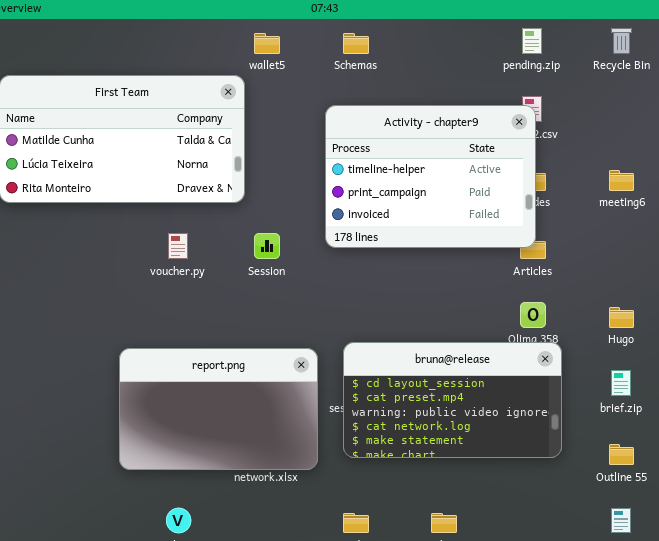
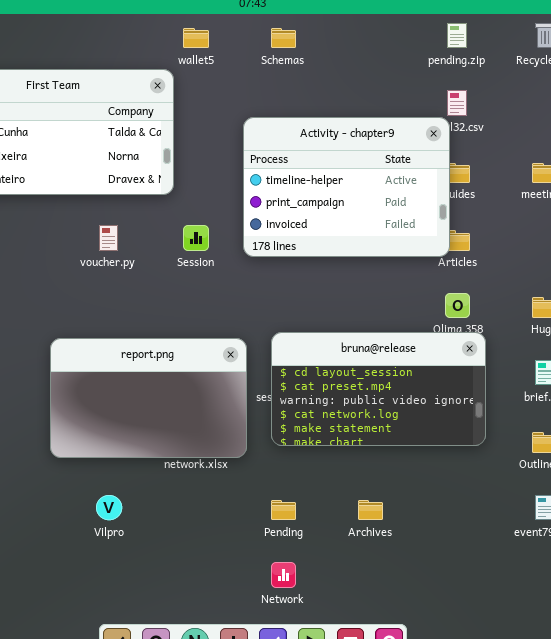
Activity - chapter9: [325,105,536,248] -> [243,117,450,257], moved

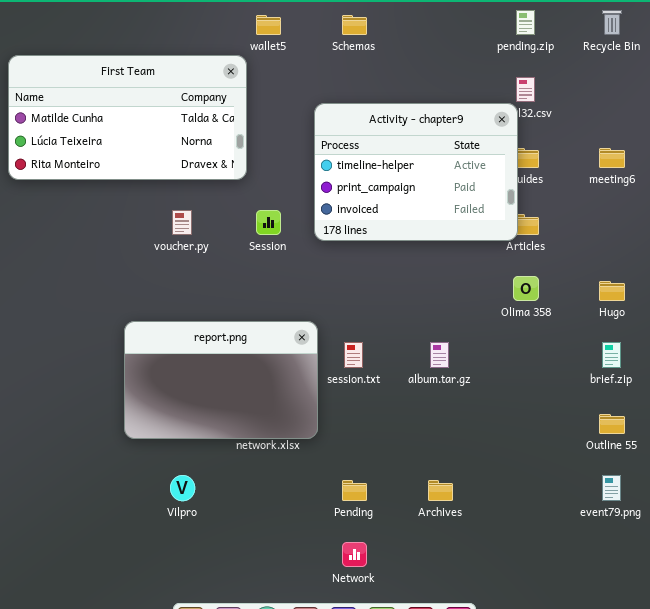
bruna@release: [271,332,486,446] -> none, closed

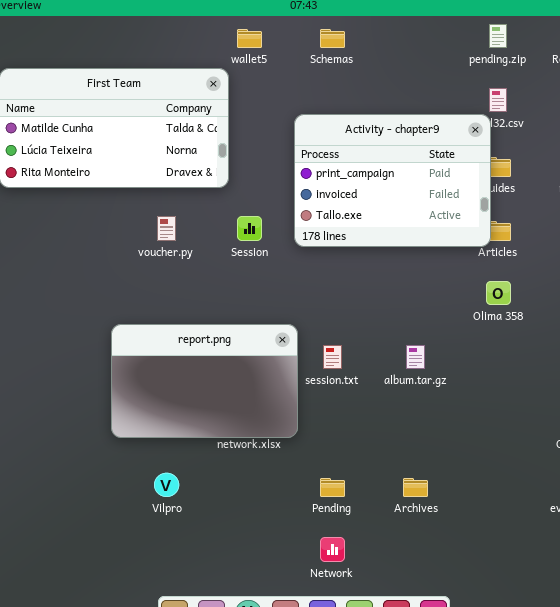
Activity - chapter9: [314,103,518,241] -> [294,114,491,247], scrolled down 1 row

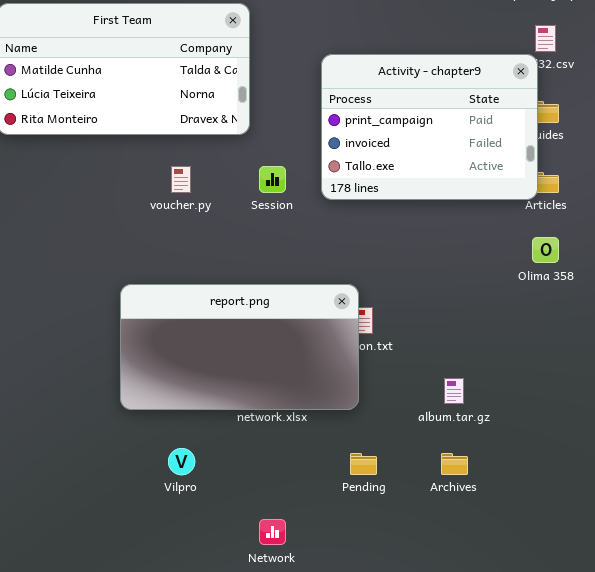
report.png: [111,324,298,438] -> [120,284,359,410], resized
album.tar.gz: [406,345,425,369] -> [444,378,464,404], moved
Network: [320,537,345,562] -> [259,519,286,545], moved

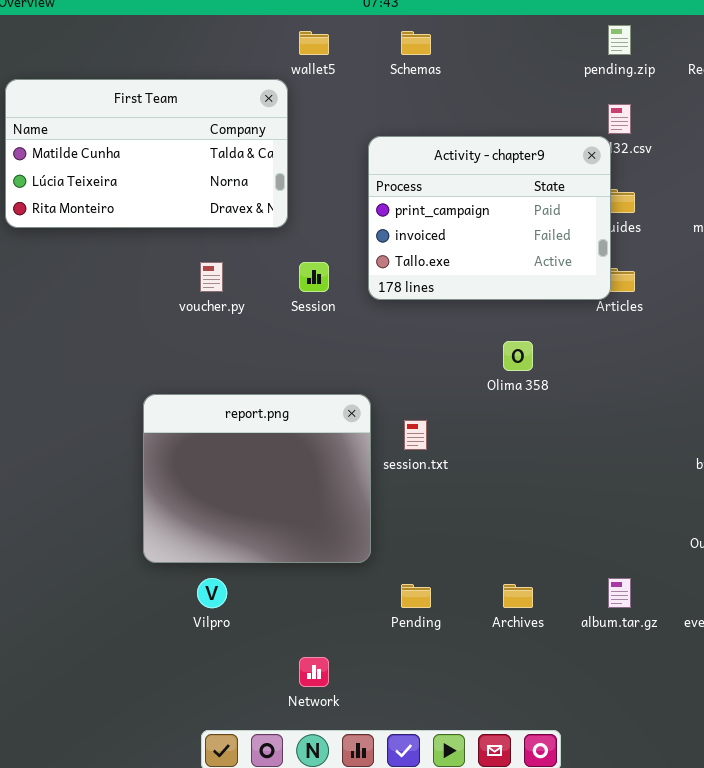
Olima 358: [532,237,559,263] -> [503,341,533,371], moved
report.png: [120,284,359,410] -> [143,394,371,563], resized
album.tar.gz: [444,378,464,404] -> [608,578,631,608], moved

